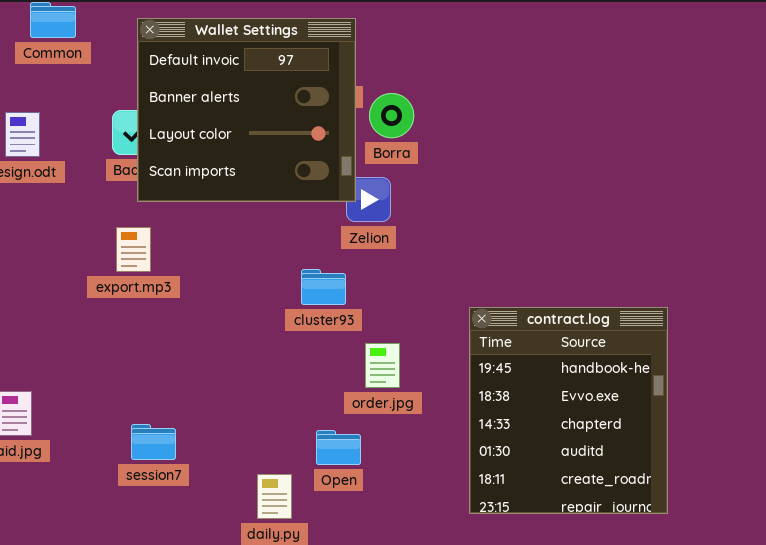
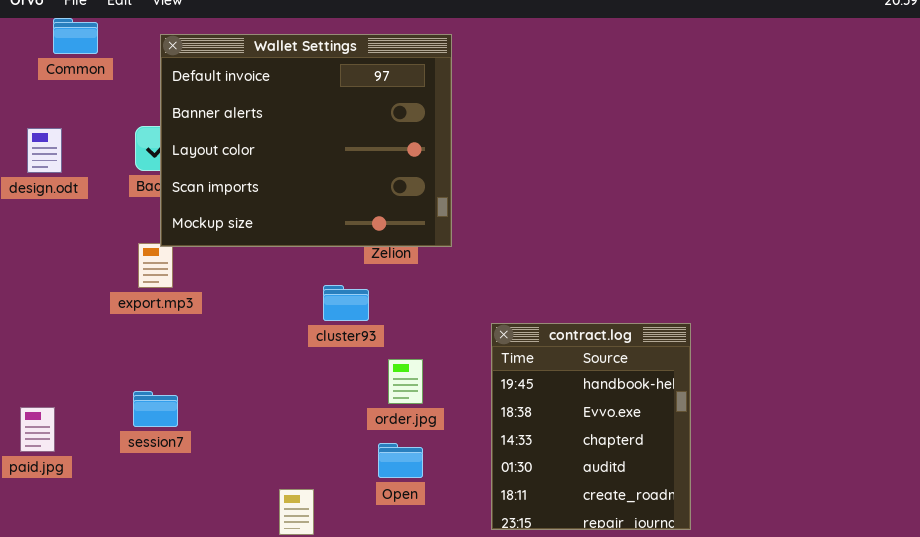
Wallet Settings: [137,18,356,202] -> [160,34,452,247], resized
session7: [131,424,176,460] -> [133,391,178,427], moved
Open: [316,430,361,465] -> [378,443,423,478], moved

